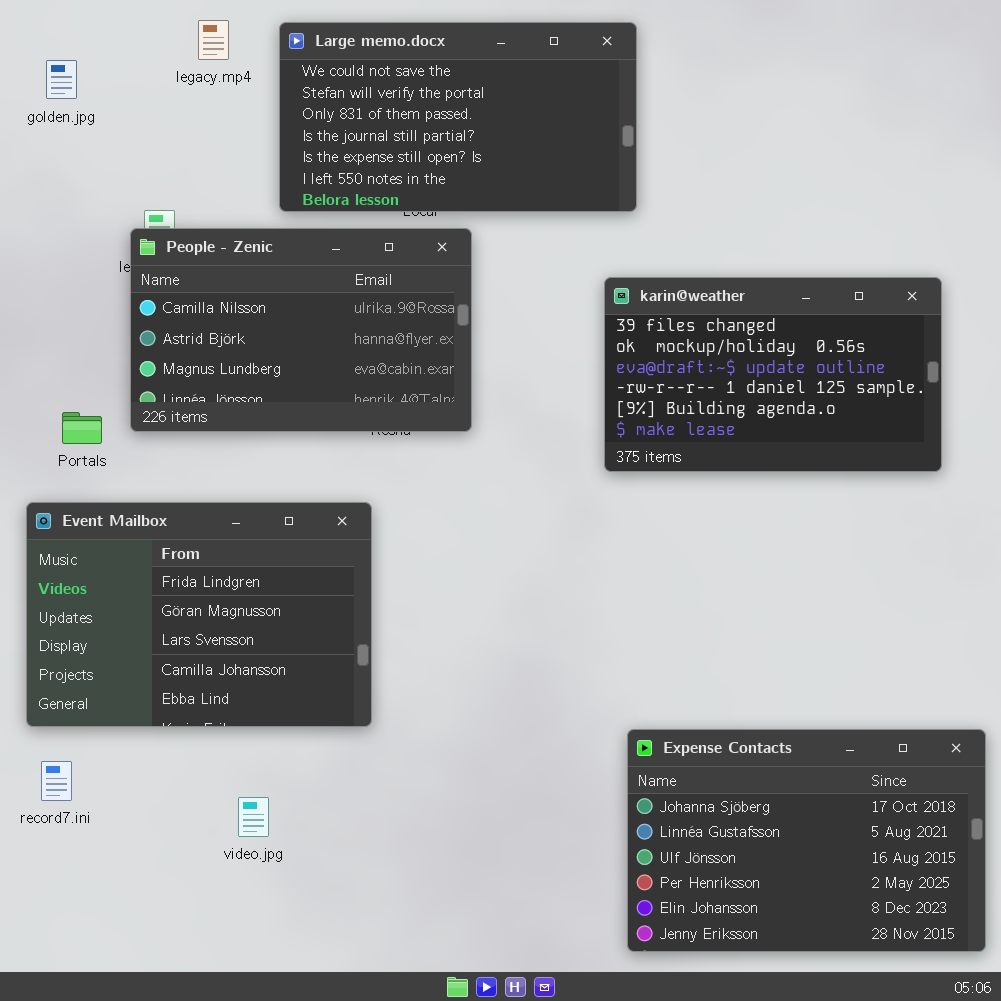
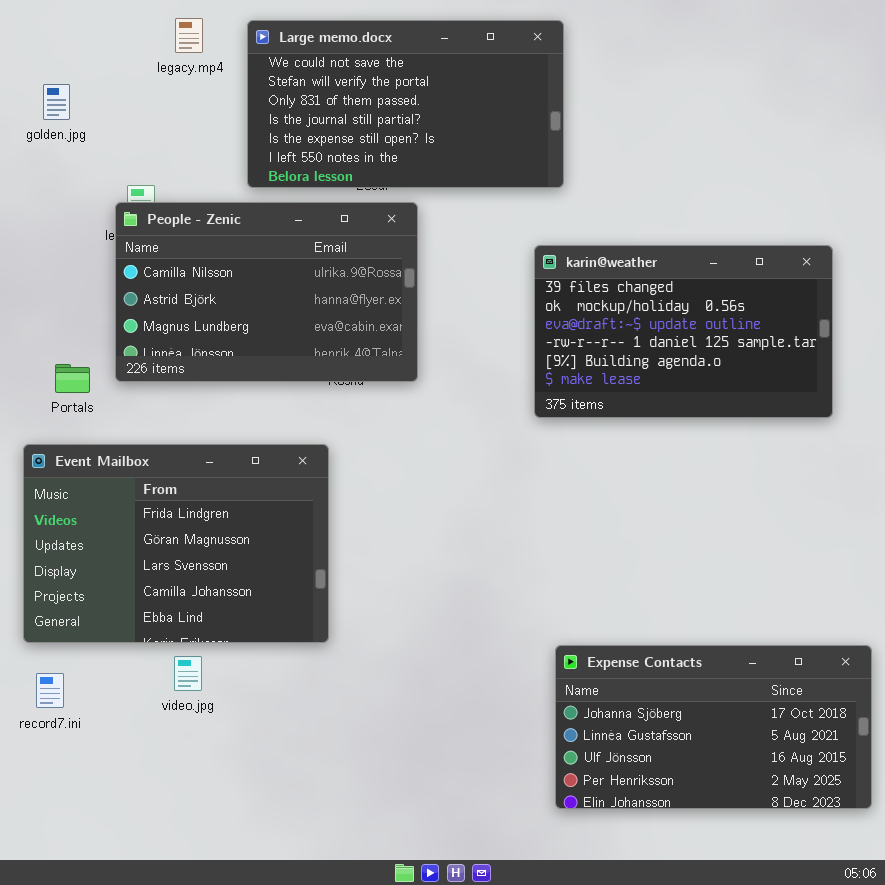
golden.jpg: [46,60,77,99] -> [43,84,70,120], moved
Expense Contacts: [627,729,986,952] -> [555,645,872,809], resized
video.jpg: [238,797,269,837] -> [174,656,202,691], moved

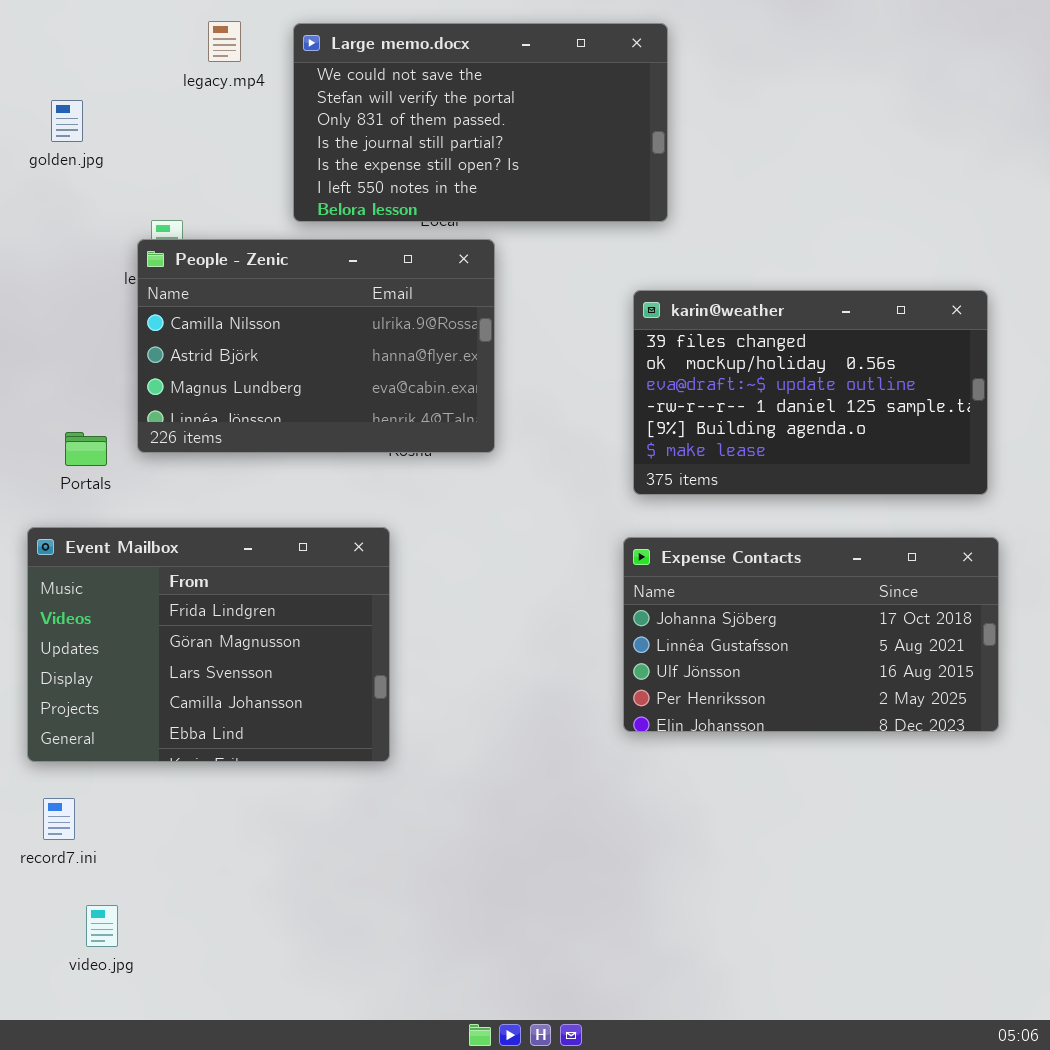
Expense Contacts: [555,645,872,809] -> [623,537,999,732], moved
video.jpg: [174,656,202,691] -> [86,905,118,947], moved

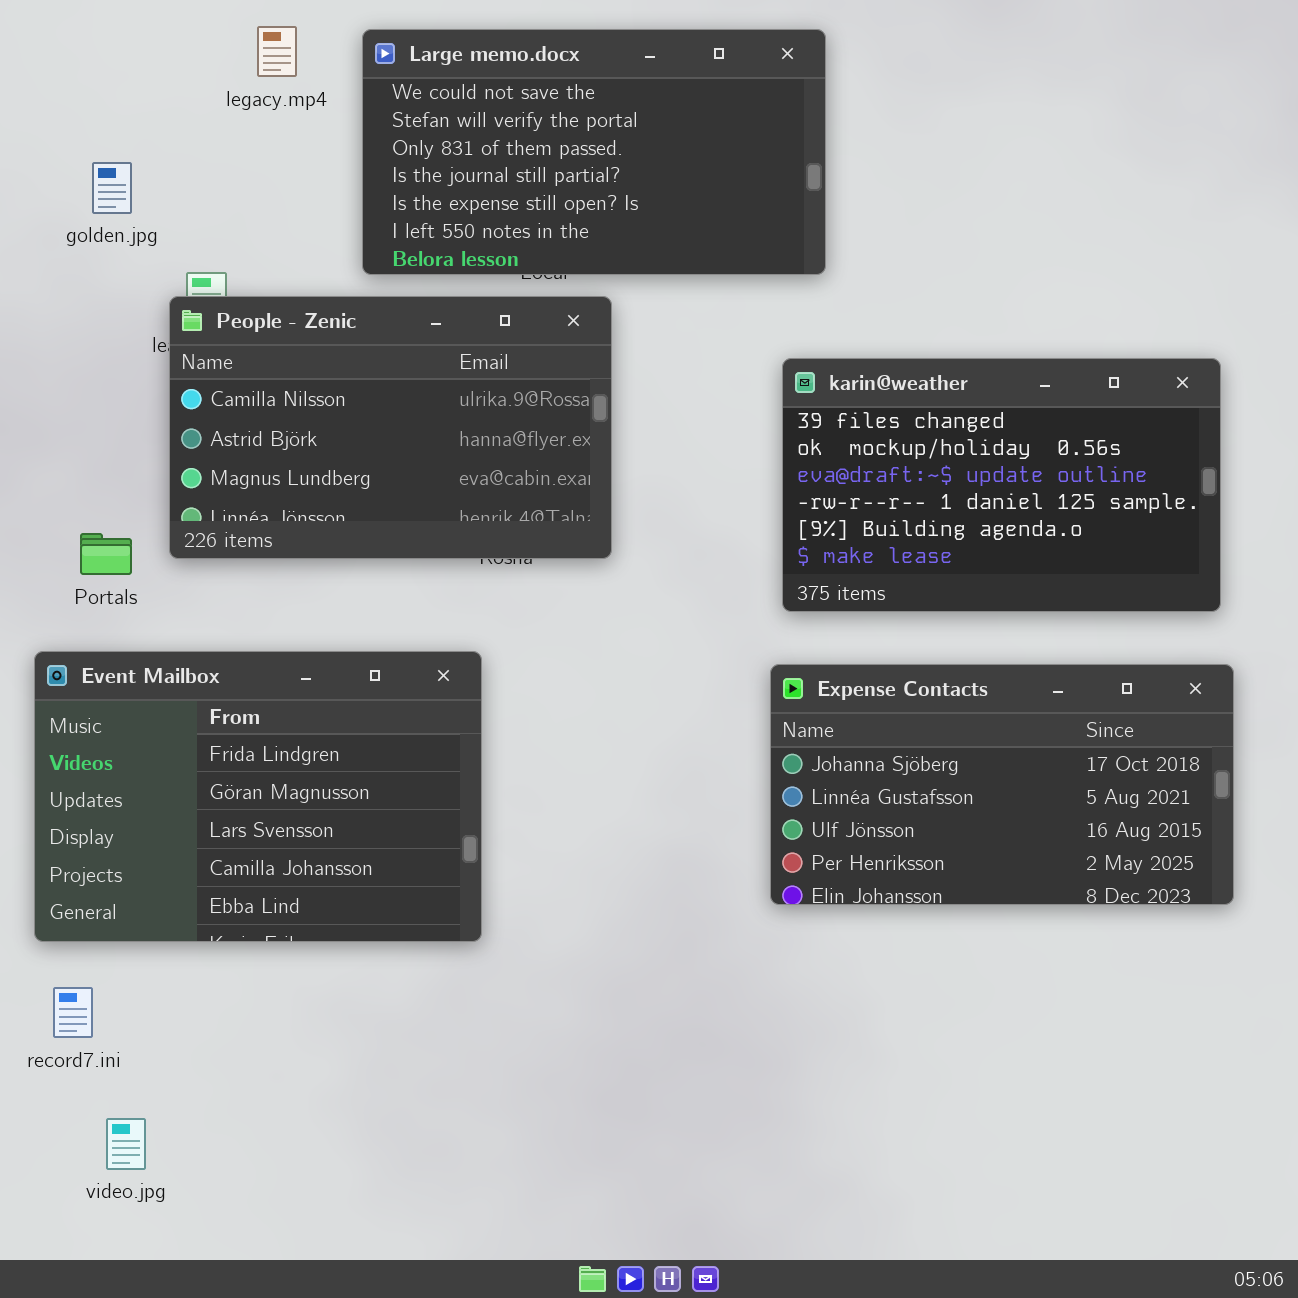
golden.jpg: [51,100,83,142] -> [92,162,132,214], moved

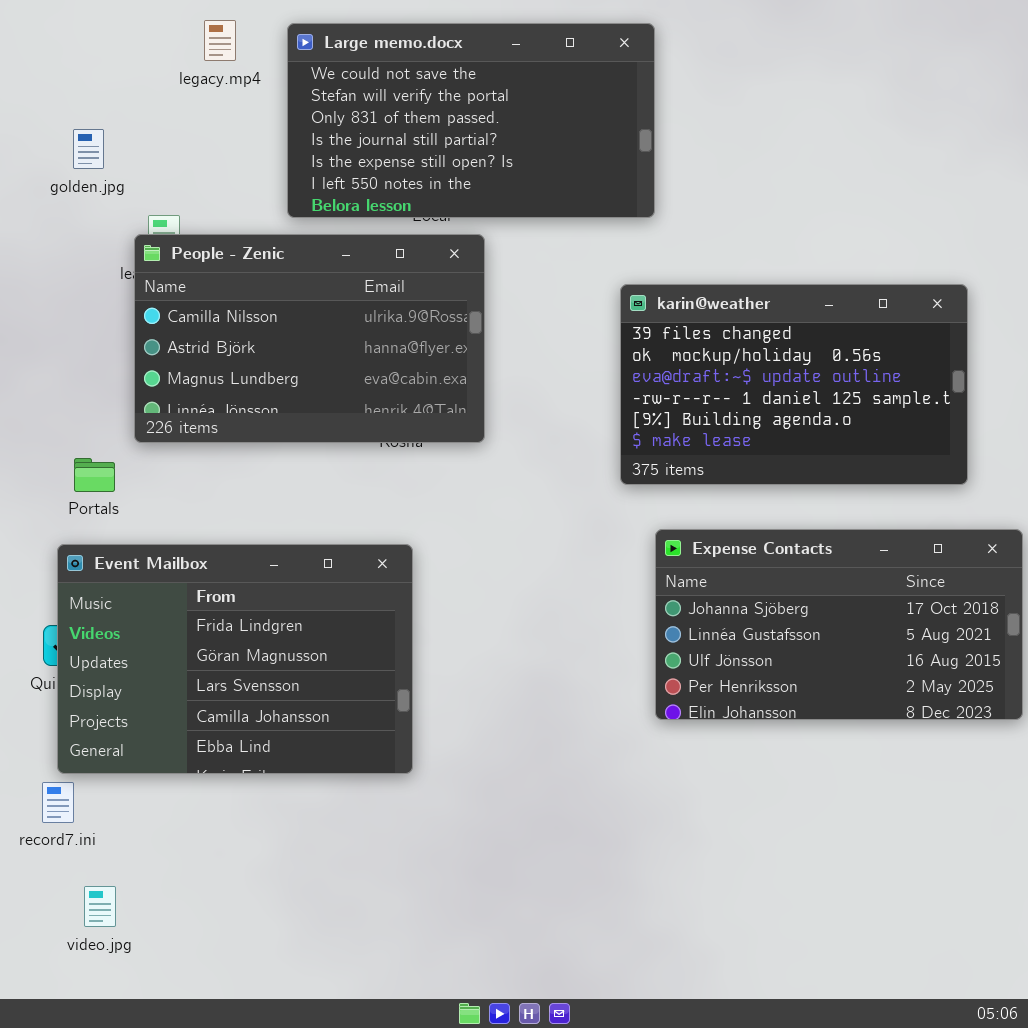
Portals: [80,533,132,575] -> [74,458,115,492], moved
Event Mailbox: [34,651,482,942] -> [57,544,413,774], moved
Expense Contacts: [770,664,1234,905] -> [655,529,1023,720], moved

